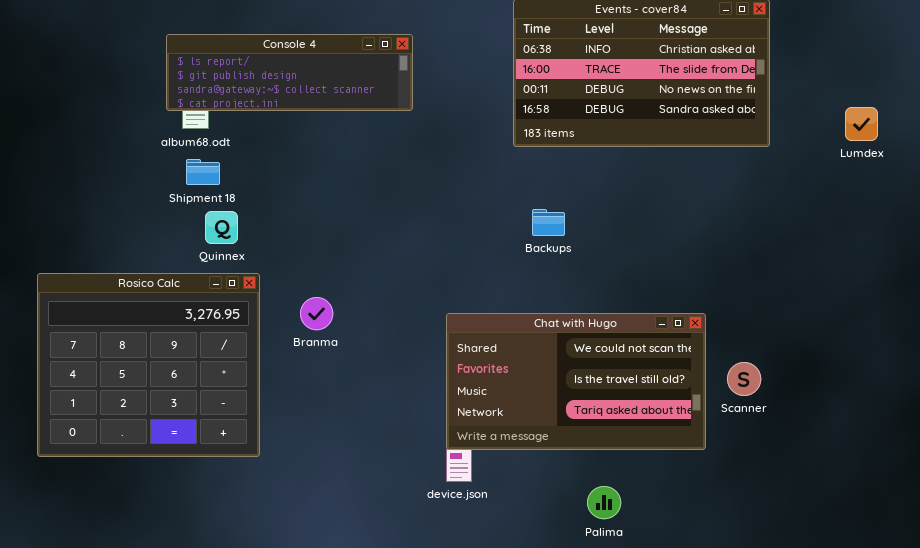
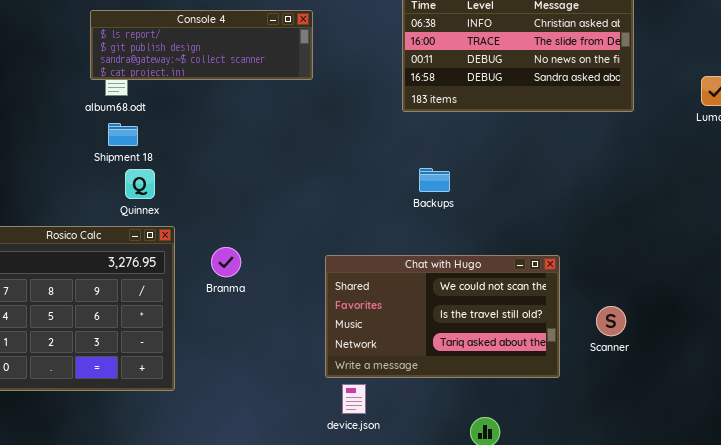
Chat with Hugo: [446,313,706,450] -> [325,255,560,378], moved

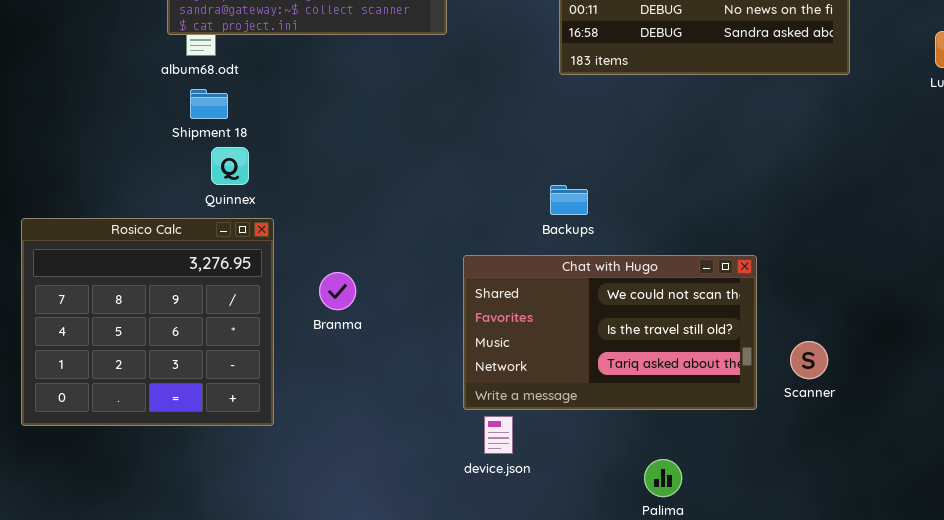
Backups: [419,168,450,192] -> [550,185,588,215], moved
Branma: [211,247,241,277] -> [319,272,356,310], moved
Scanner: [596,306,626,336] -> [790,341,828,379], moved

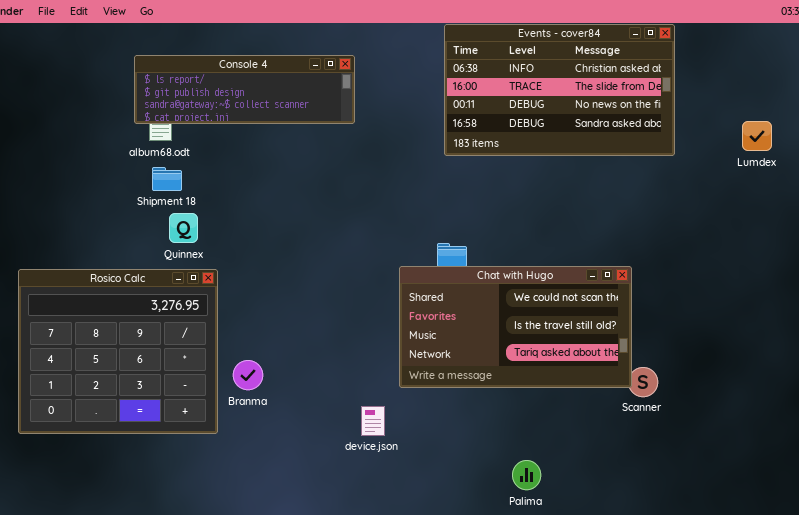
Chat with Hugo: [463,255,757,410] -> [399,266,632,388], moved
Branma: [319,272,356,310] -> [233,360,263,390], moved
device.json: [484,416,513,454] -> [361,406,385,436], moved

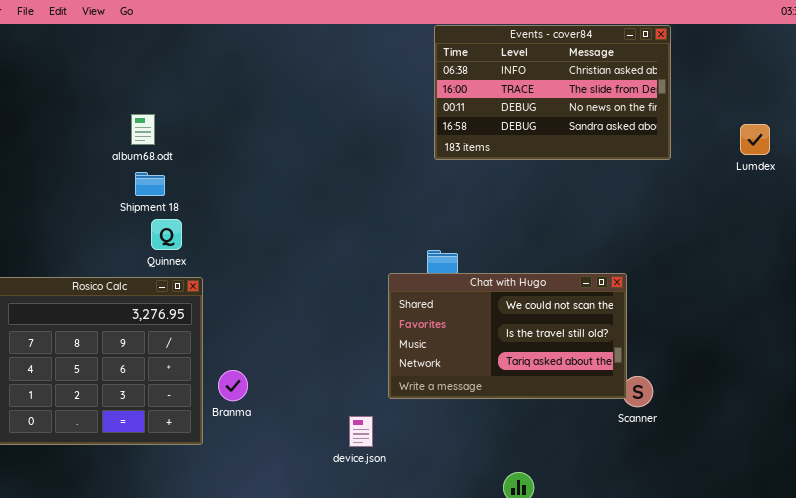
Console 4: [134,55,355,124] -> none, closed

